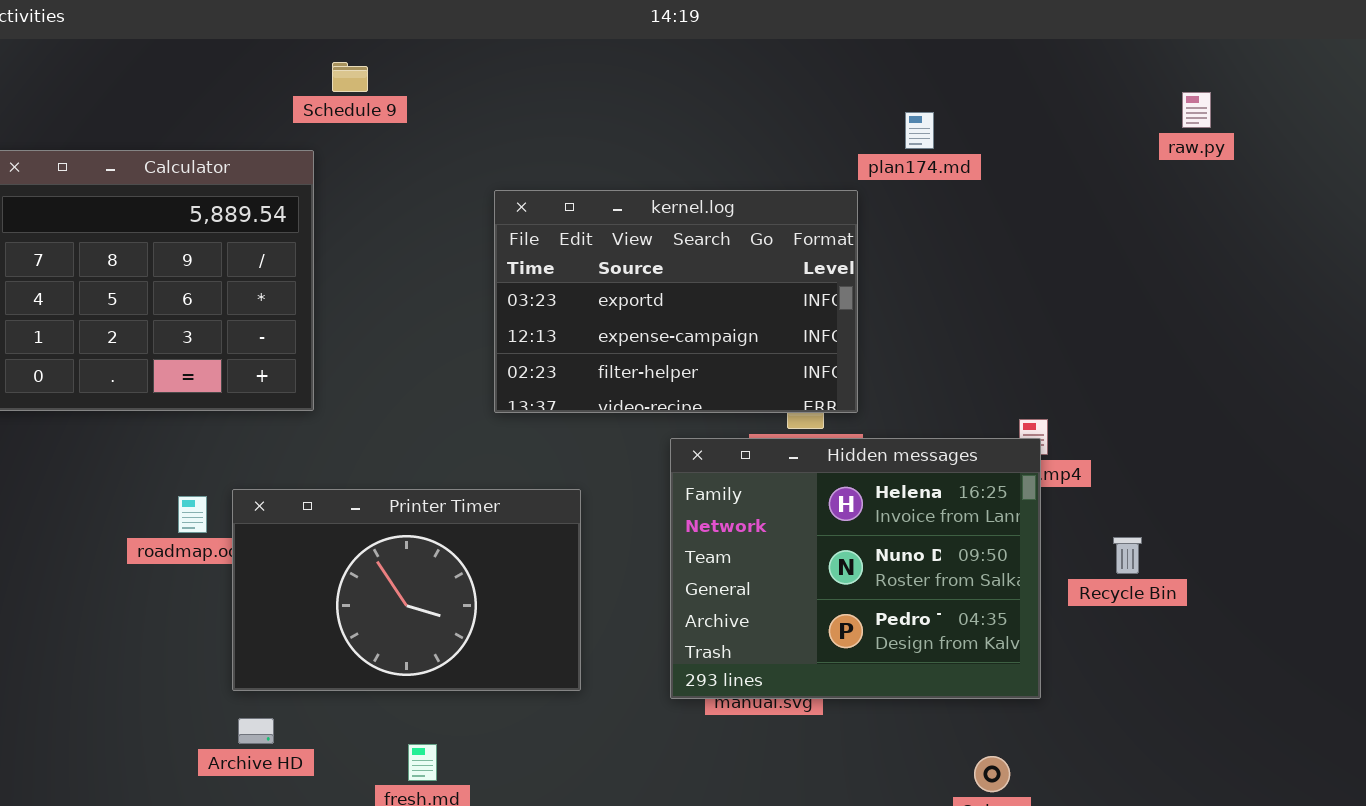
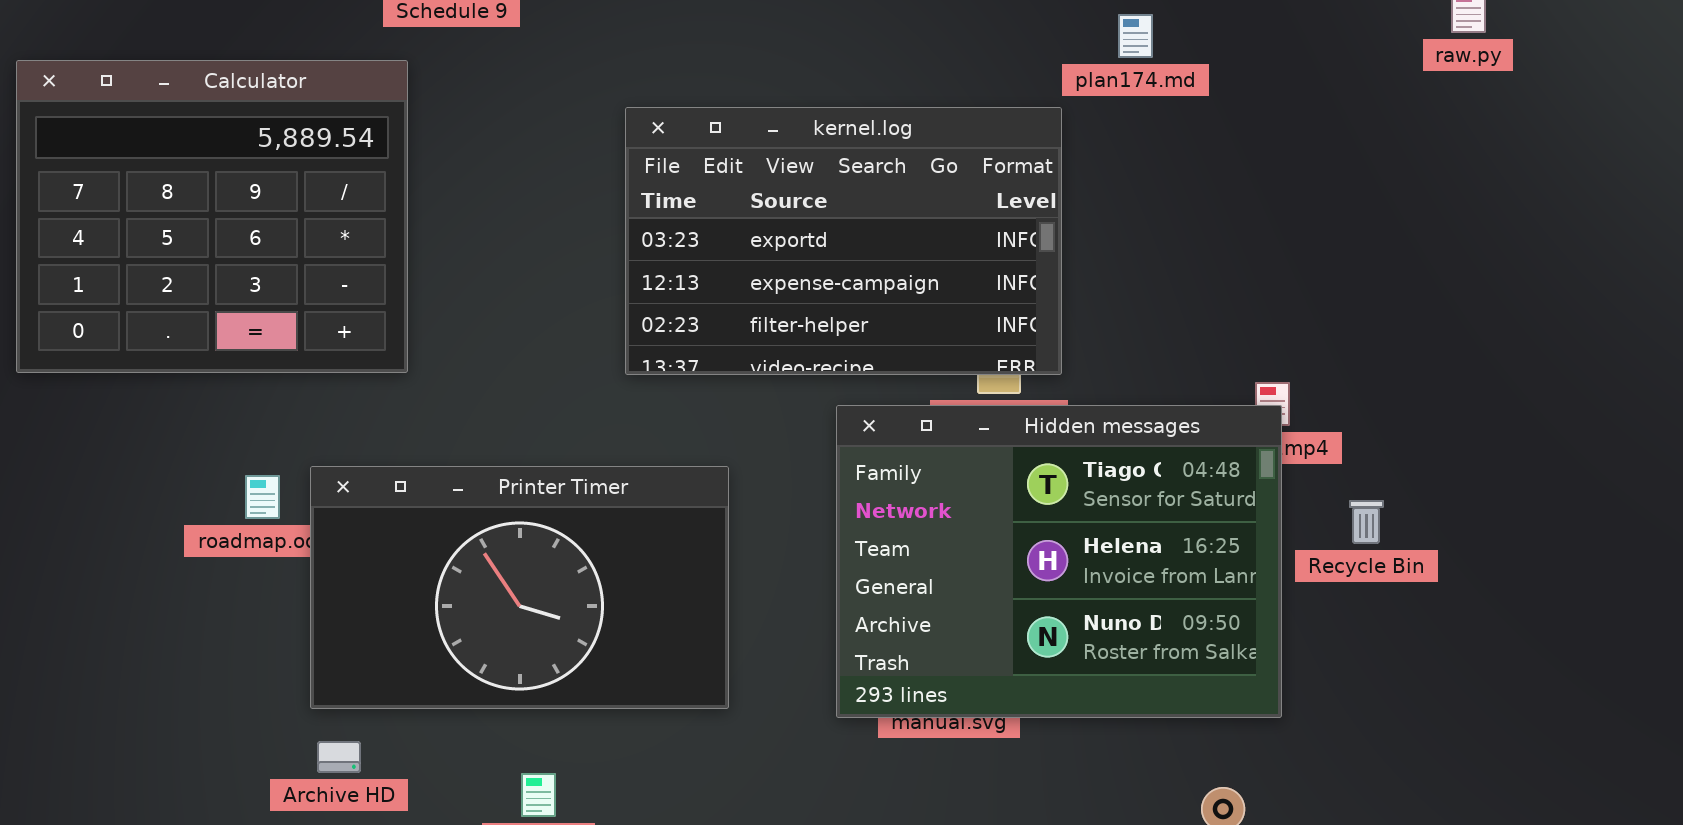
Hidden messages: [670,438,1041,699] -> [836,405,1282,718], scrolled up 1 row
Recycle Bin: [1113,537,1142,574] -> [1349,500,1384,544], moved

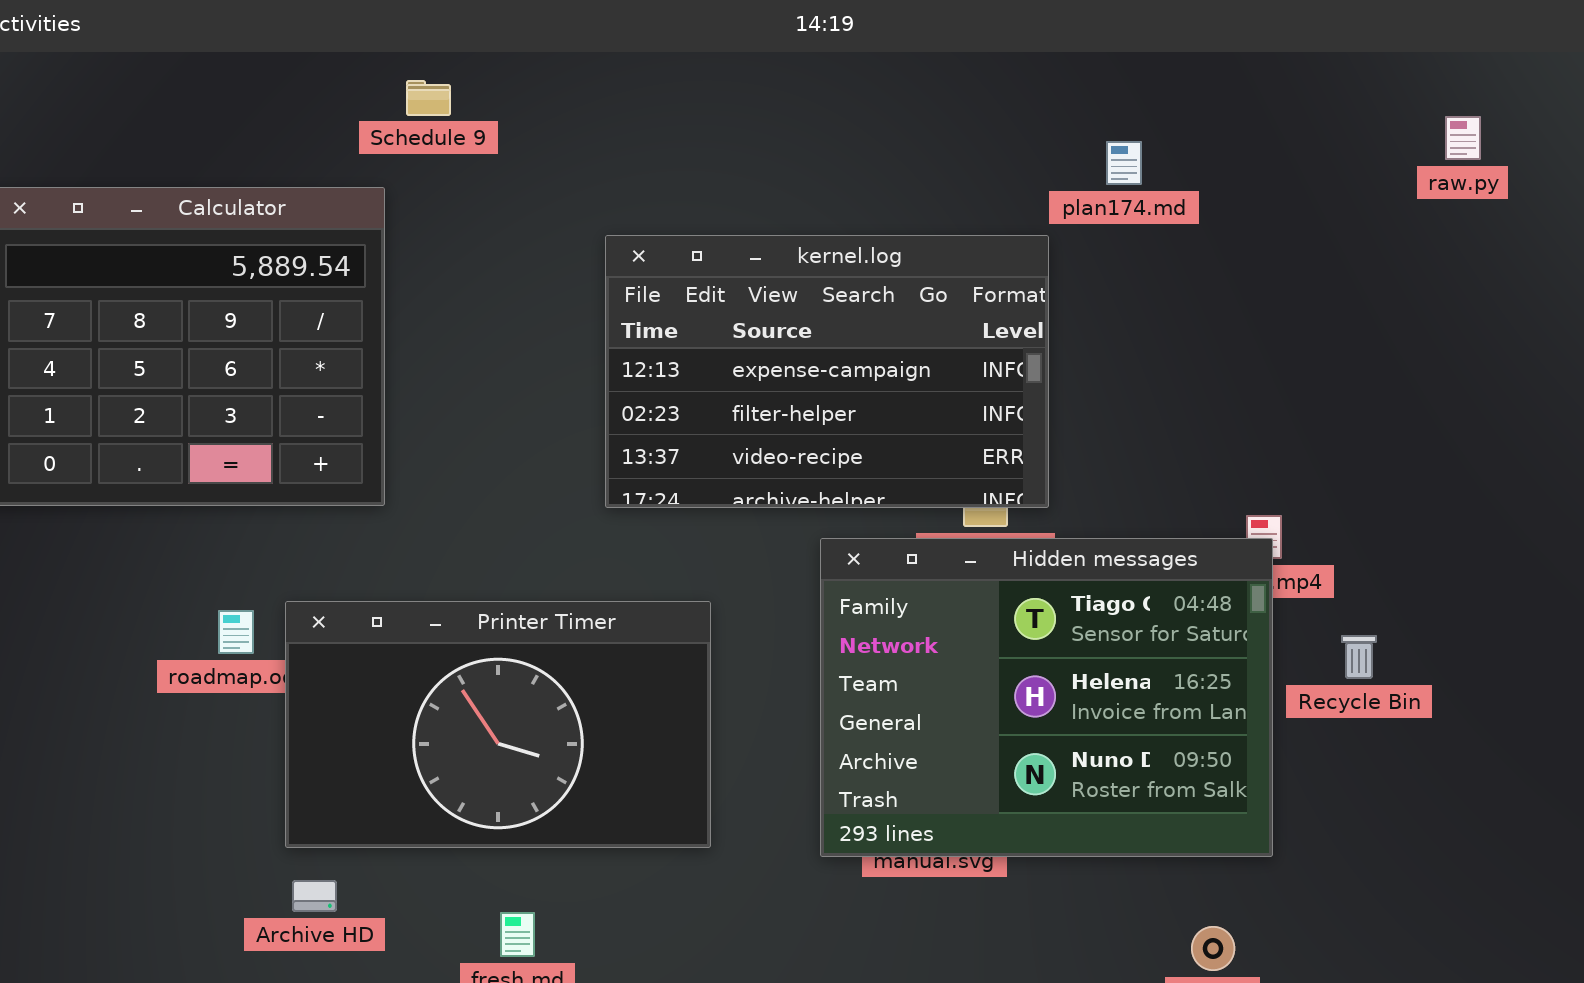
kernel.log: [625,107,1062,375] -> [605,235,1049,508], scrolled down 1 row

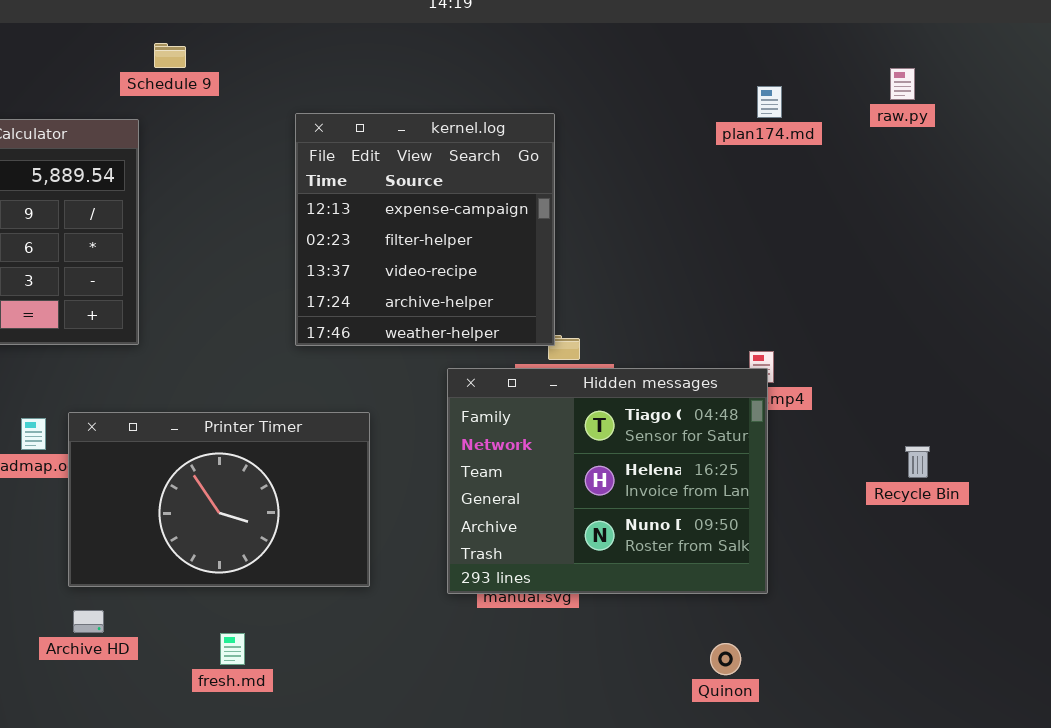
plan174.md: [1106,141,1142,185] -> [757,86,782,118], moved
kernel.log: [605,235,1049,508] -> [295,113,555,346], resized
Recycle Bin: [1341,635,1377,679] -> [905,446,930,478], moved

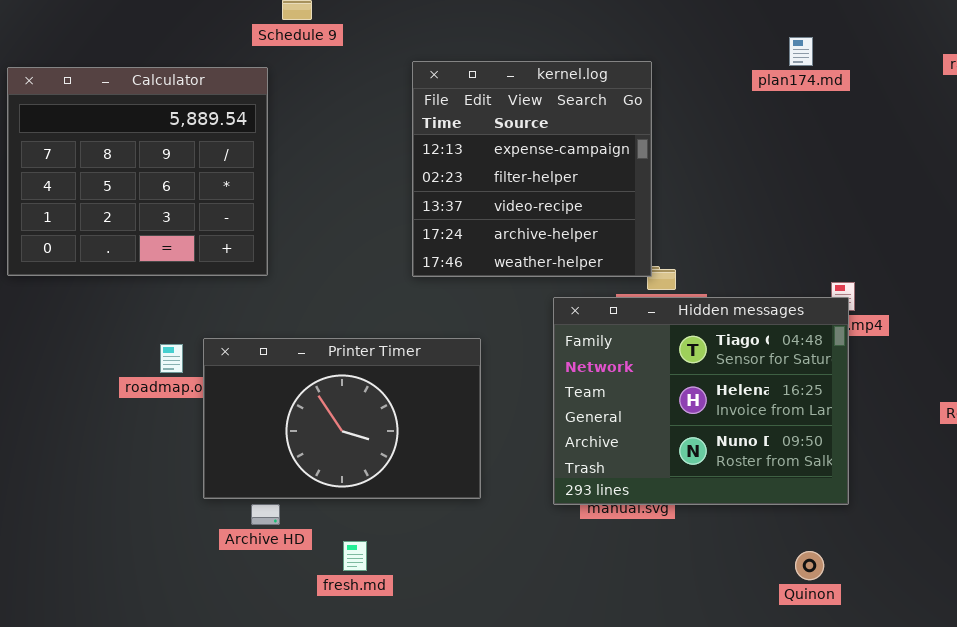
plan174.md: [757,86,782,118] -> [789,37,813,66], moved
Archive HD: [73,610,104,633] -> [251,504,280,525], moved

